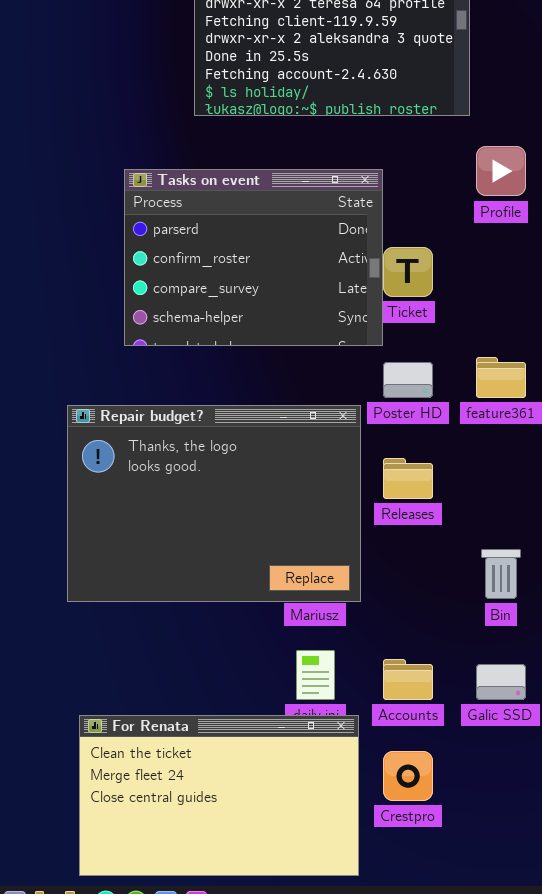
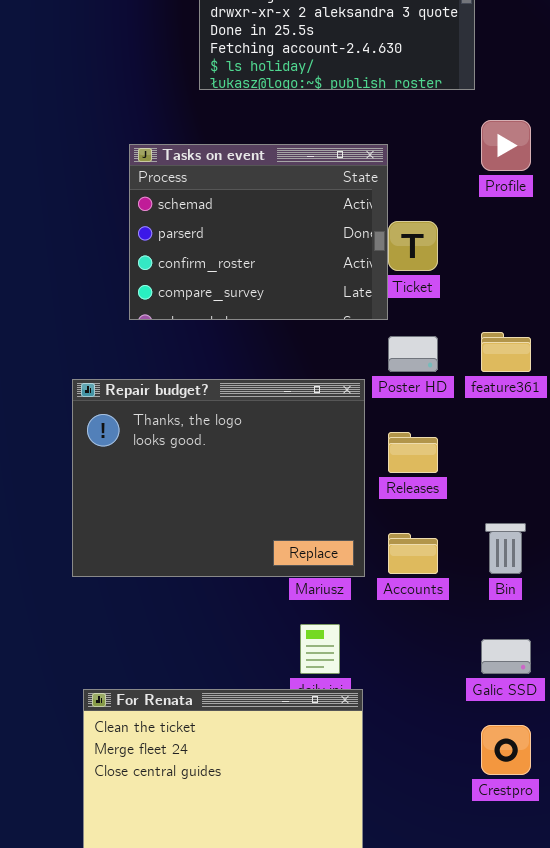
Tasks on event: [124,169,383,346] -> [129,144,388,320], scrolled up 1 row
Accounts: [383,659,433,700] -> [388,533,438,574], moved
Crestpro: [383,751,433,801] -> [481,725,531,775], moved

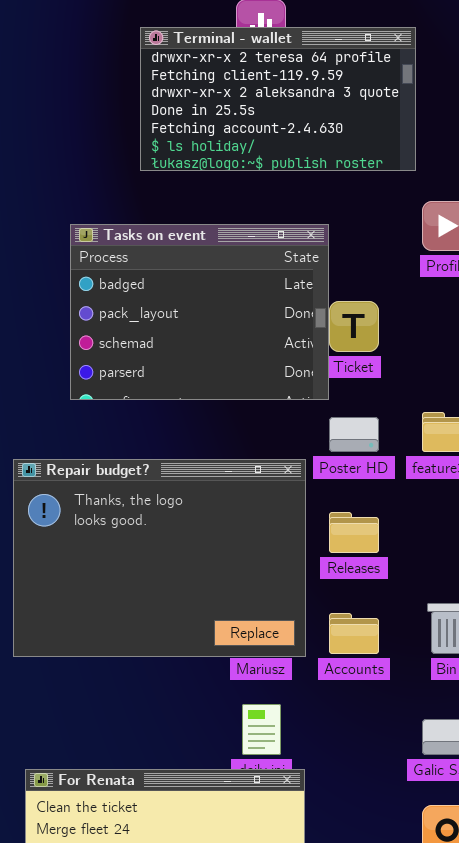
Tasks on event: [129,144,388,320] -> [70,224,329,400], scrolled up 2 rows

